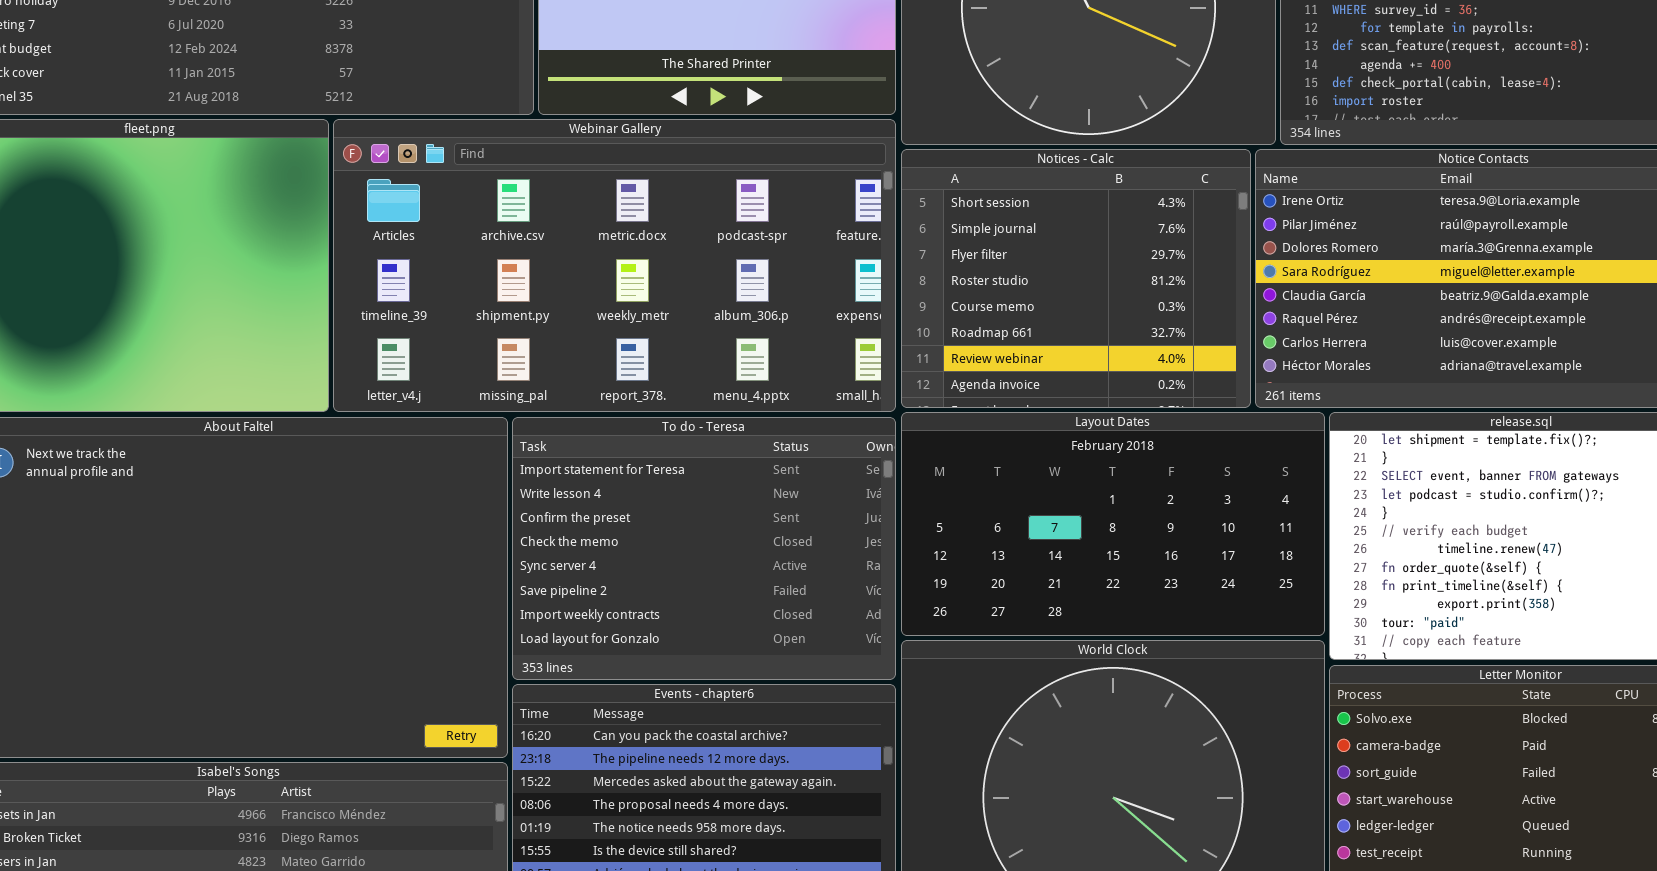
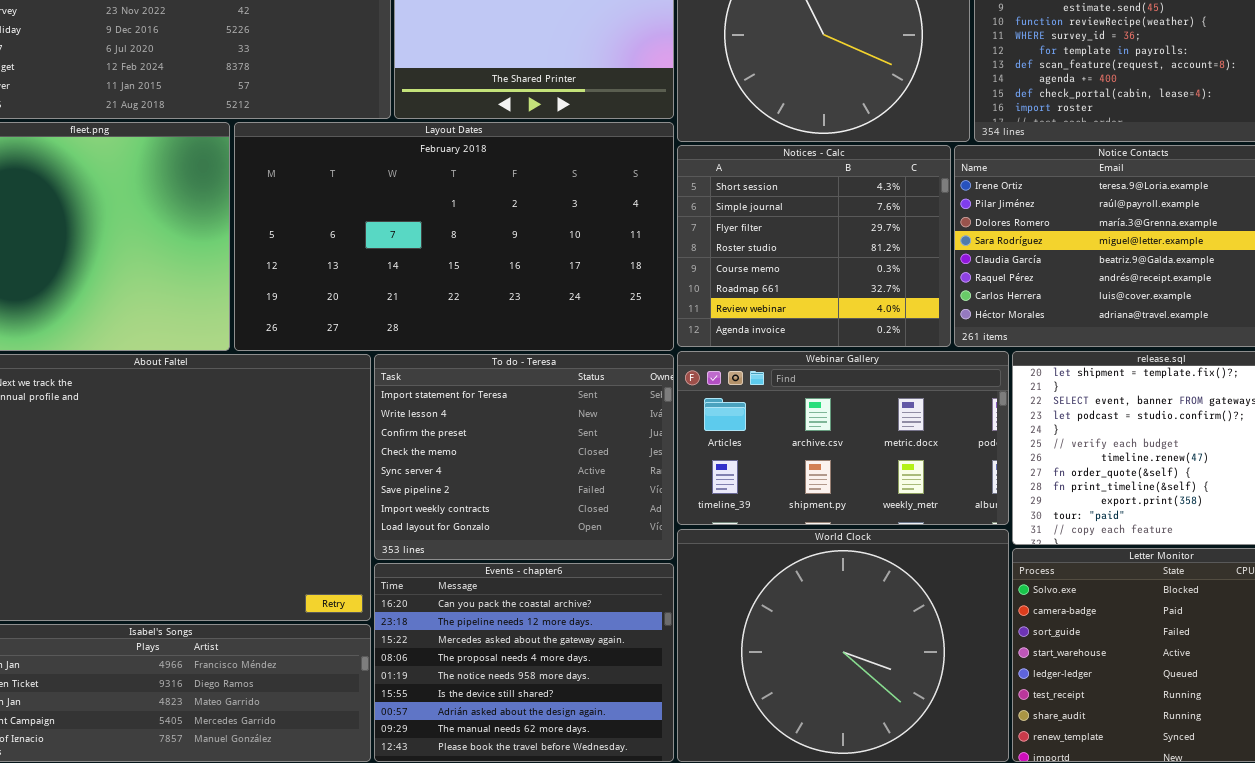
Webinar Gallery: [333,119,896,412] -> [677,351,1009,525], moved, resized
Layout Dates: [901,412,1325,636] -> [234,122,674,351], moved, resized

